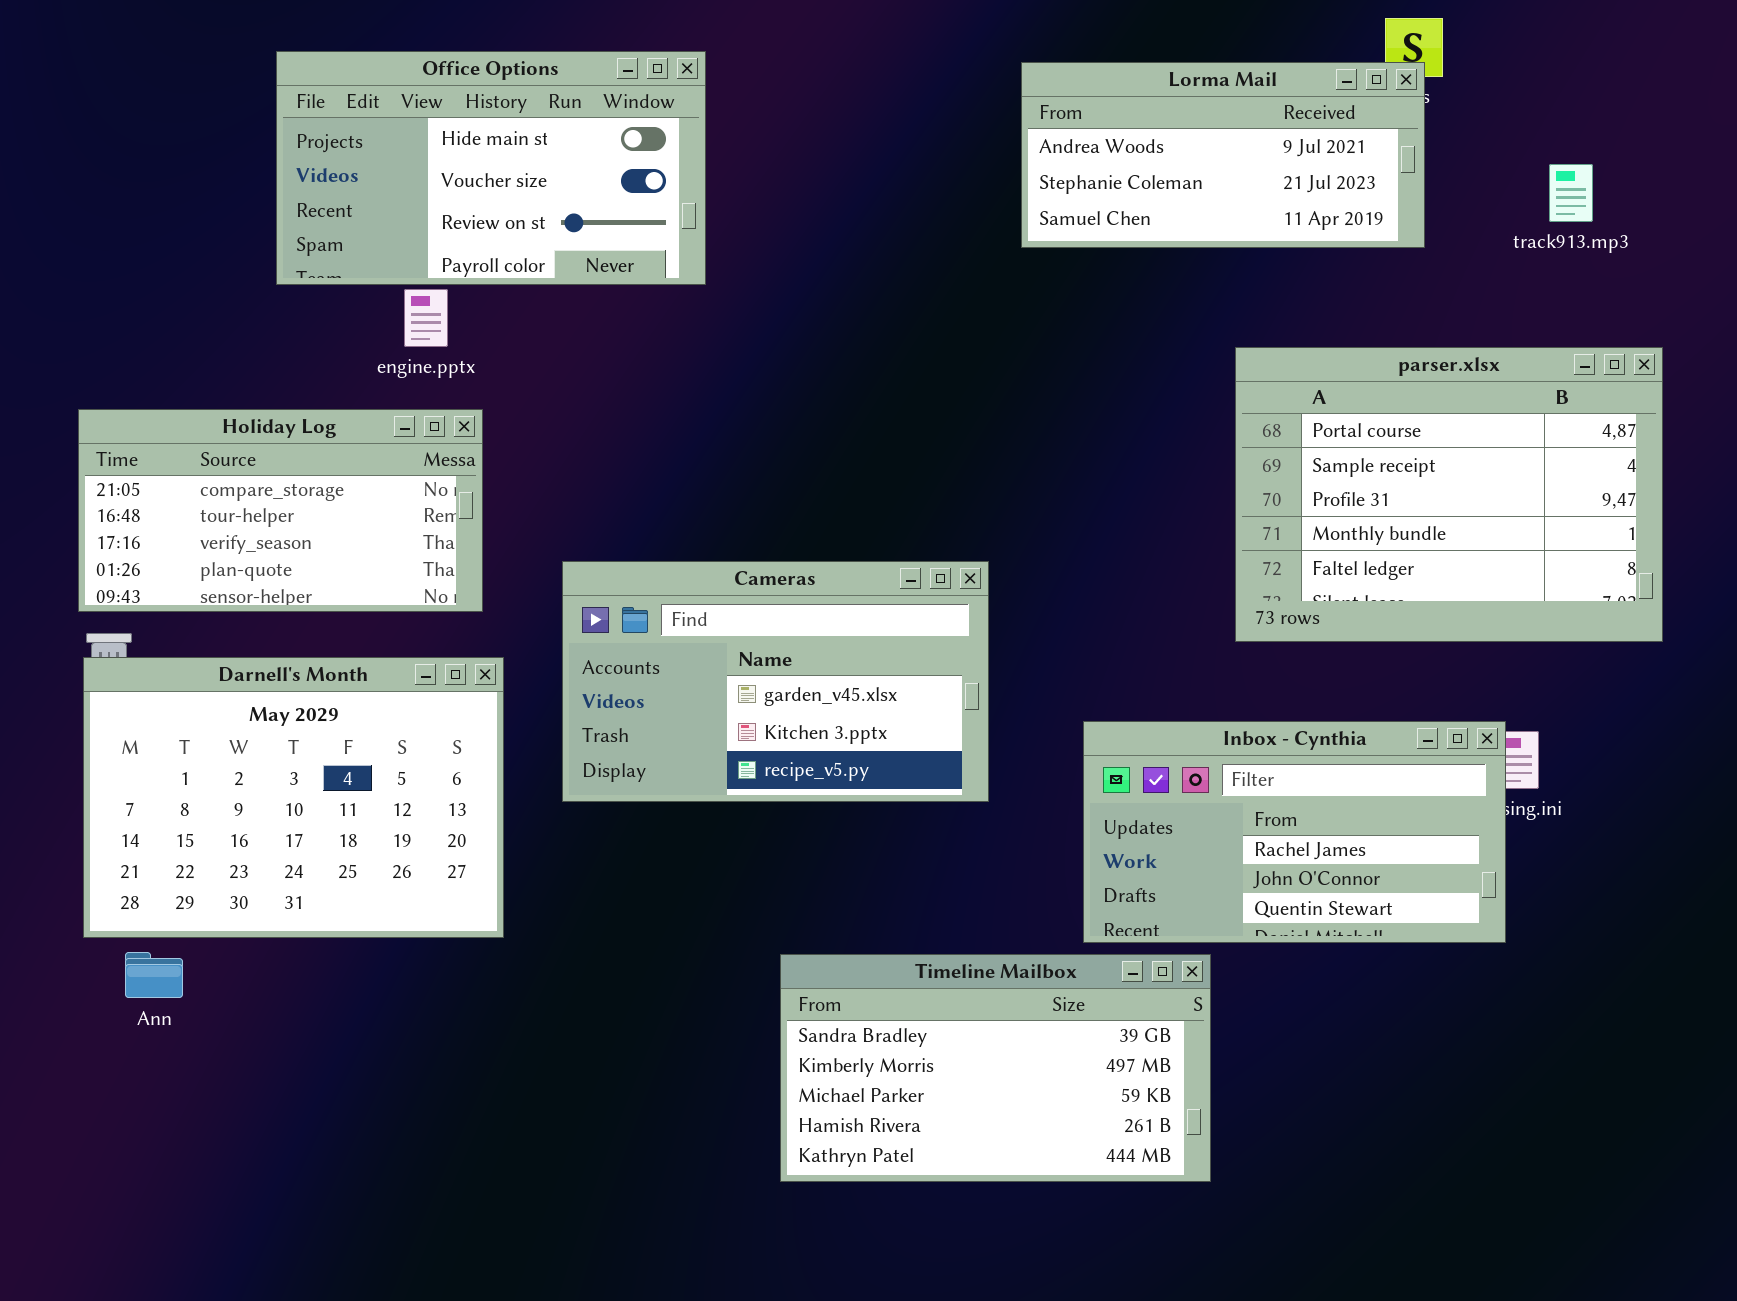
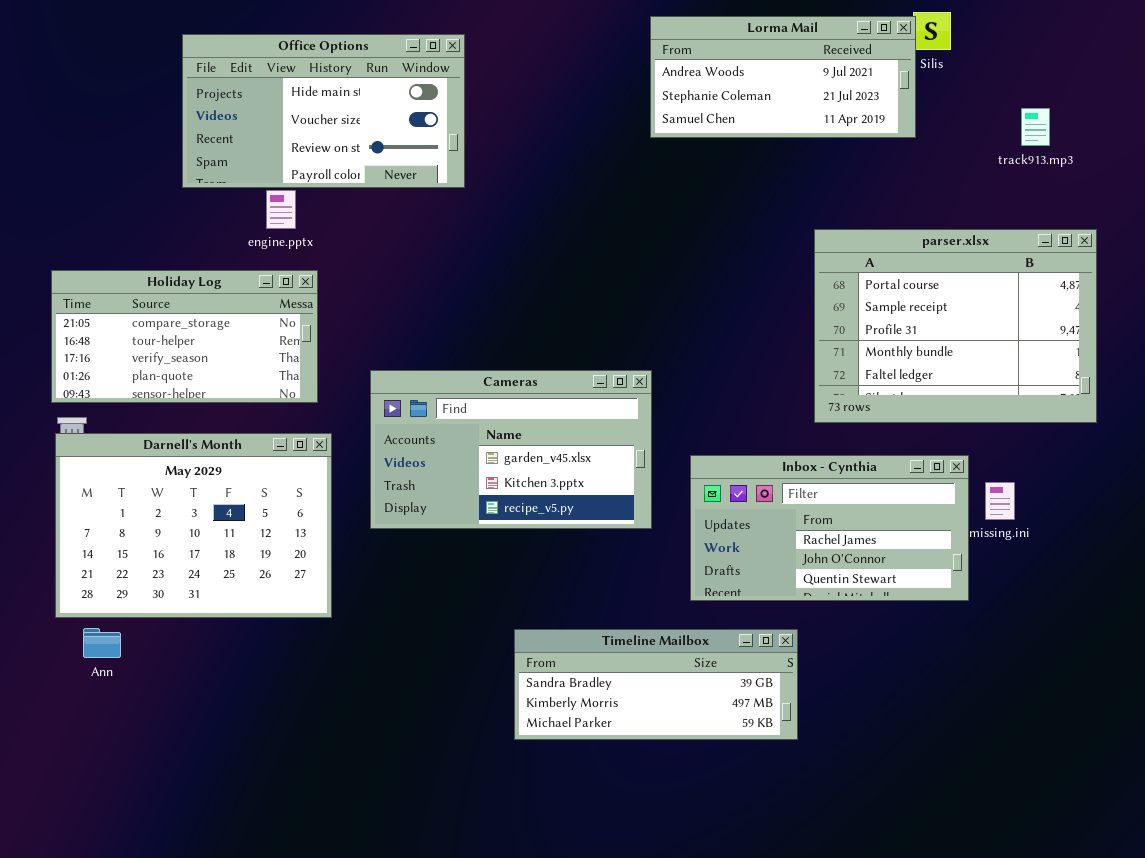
Lorma Mail: [1021,62,1425,248] -> [650,16,916,138], moved
Inbox - Cynthia: [1083,721,1506,943] -> [690,455,969,601], moved
Timeline Mailbox: [780,954,1211,1182] -> [514,629,798,740], resized

